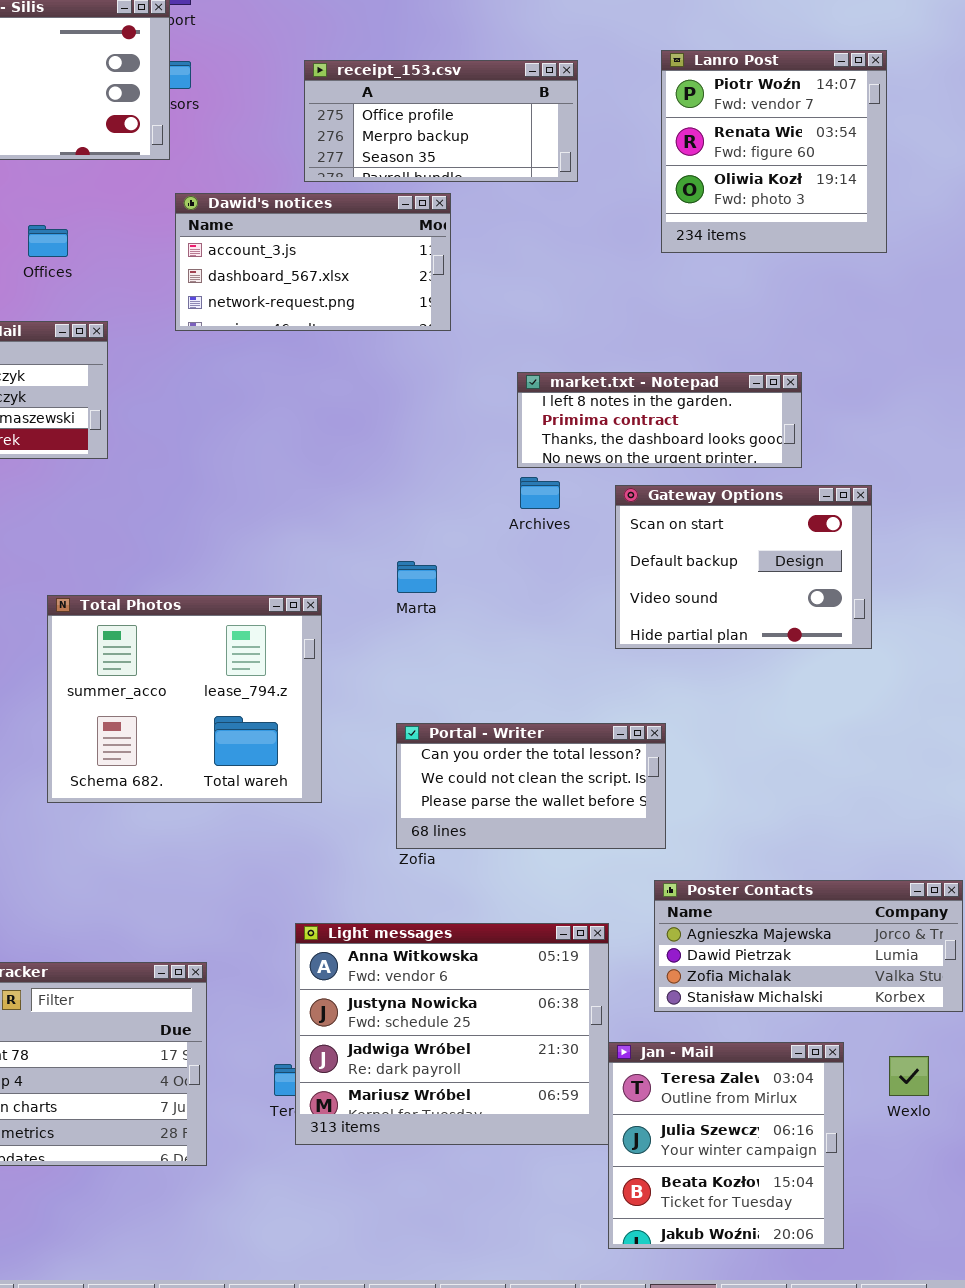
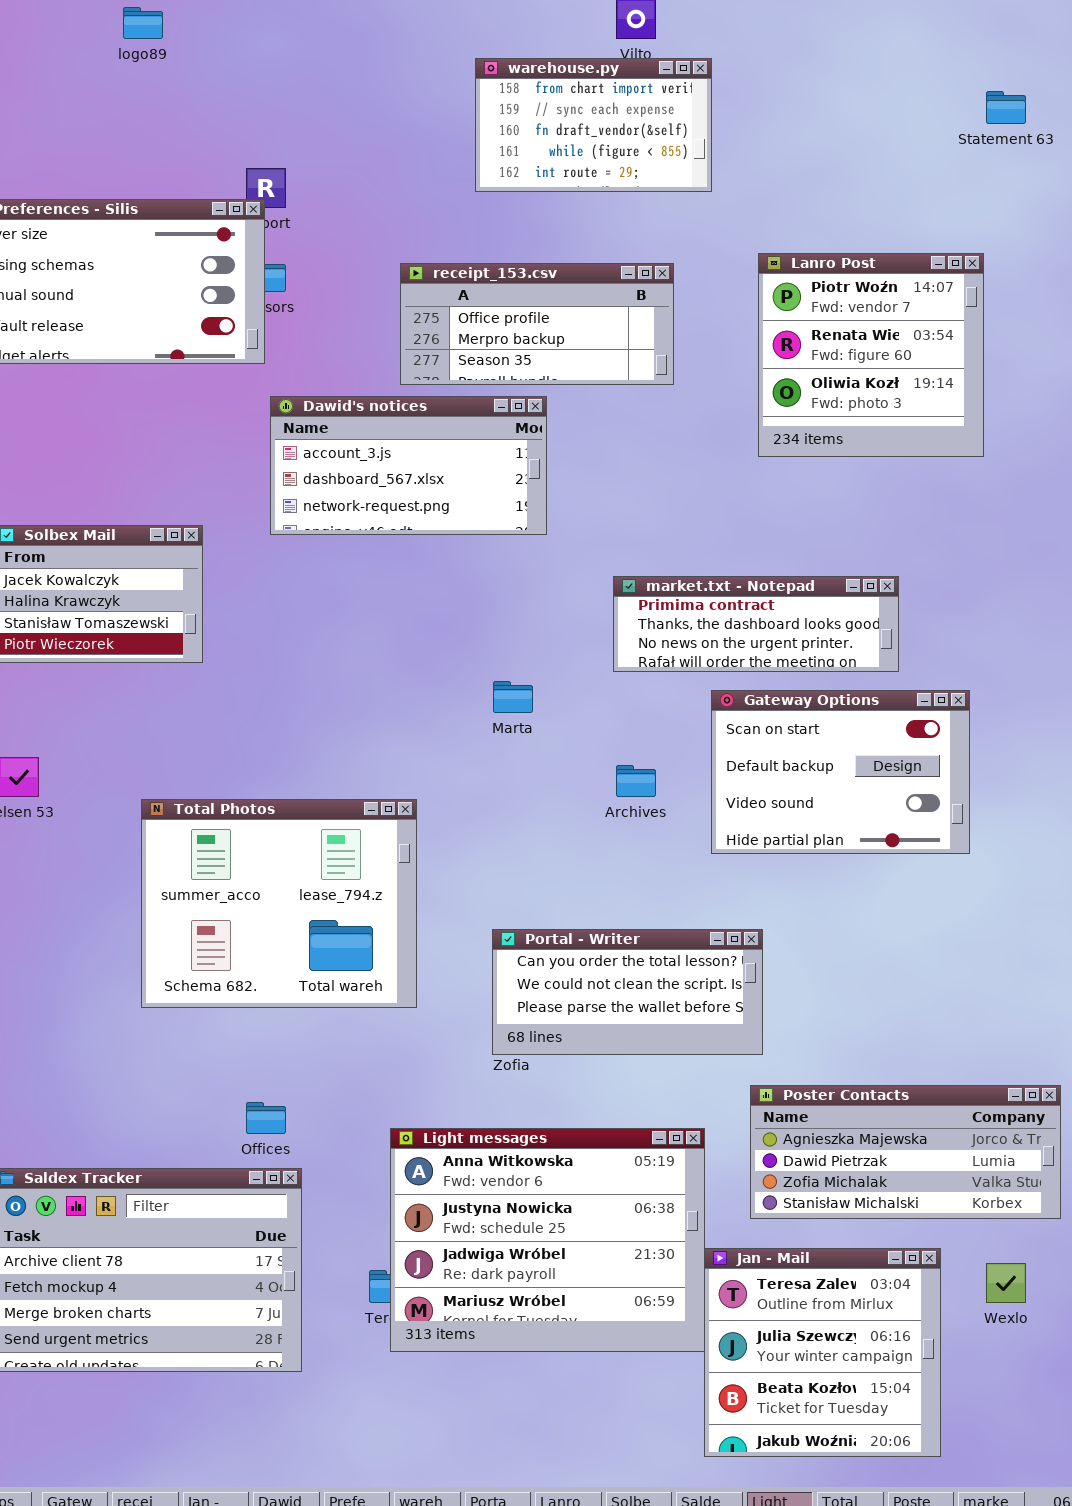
Offices: [28,225,68,257] -> [246,1102,286,1134], moved
market.txt - Notepad: [517,372,802,468] -> [613,576,899,672], scrolled down 1 row
Archives: [520,477,560,509] -> [616,765,656,797], moved
Marta: [397,561,437,593] -> [493,681,533,713], moved

